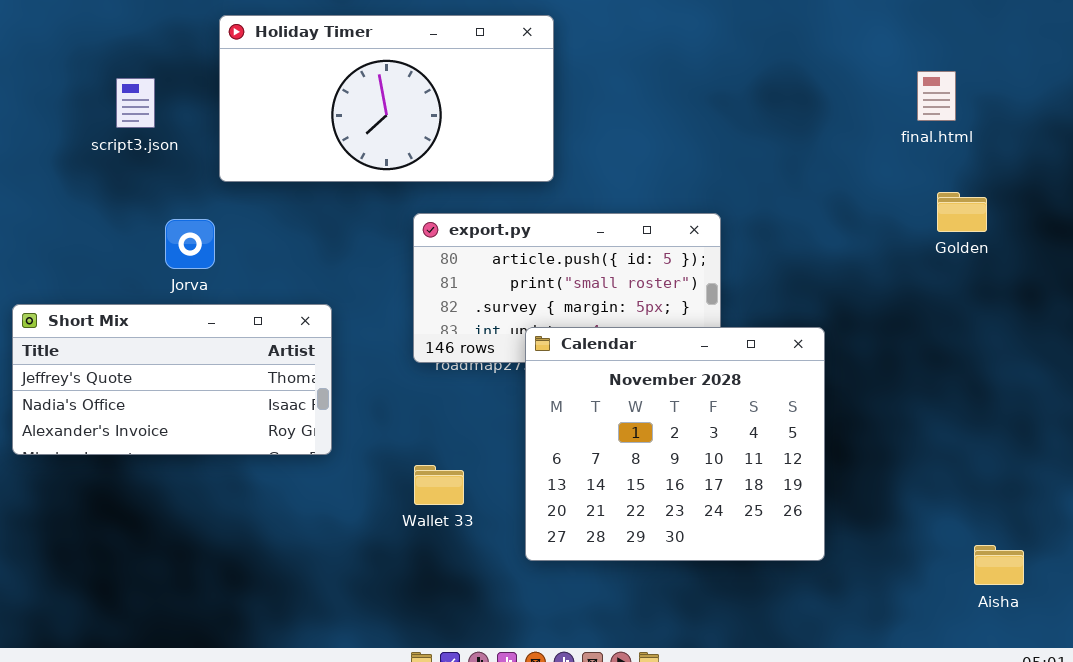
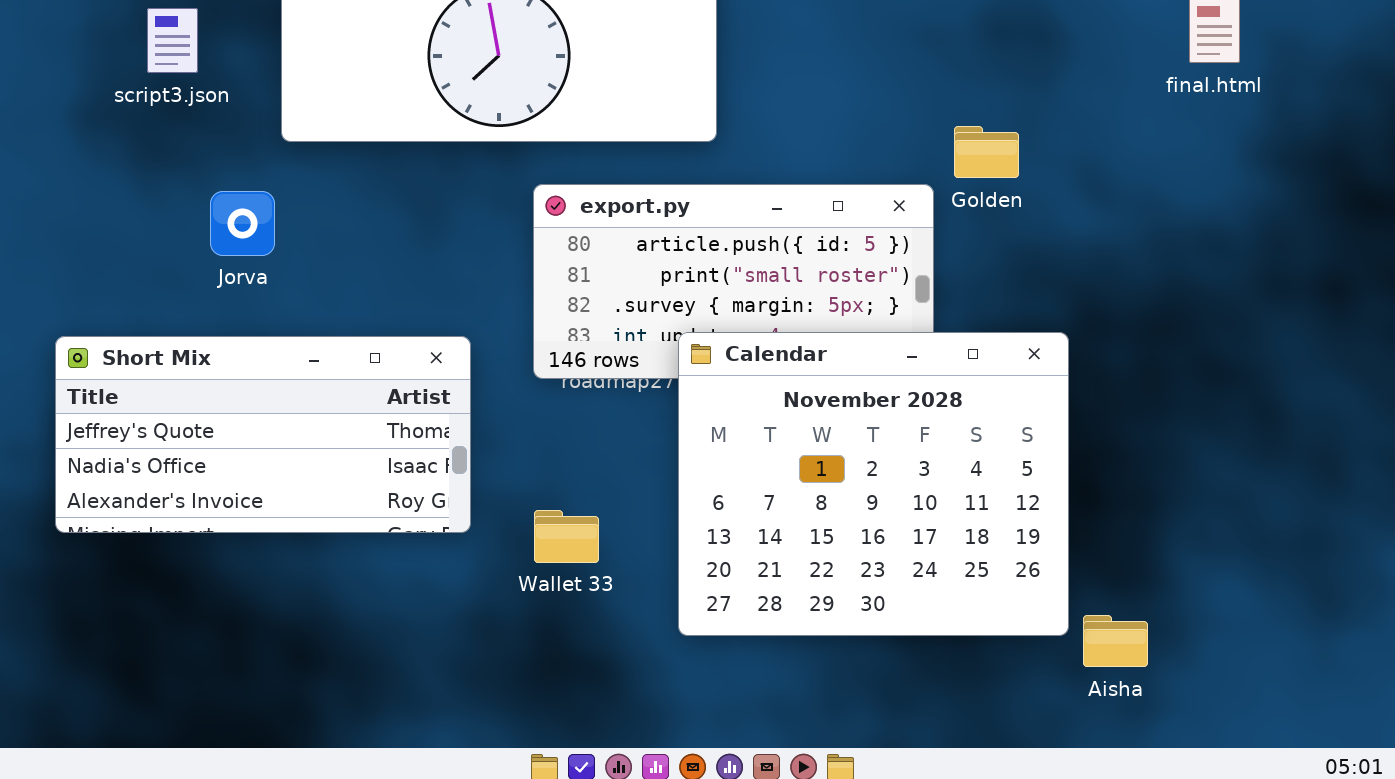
Golden: [937,192,987,232] -> [954,126,1019,178], moved
Short Mix: [12,304,332,455] -> [55,336,471,533], moved
Aisha: [974,545,1024,585] -> [1083,615,1148,667], moved

